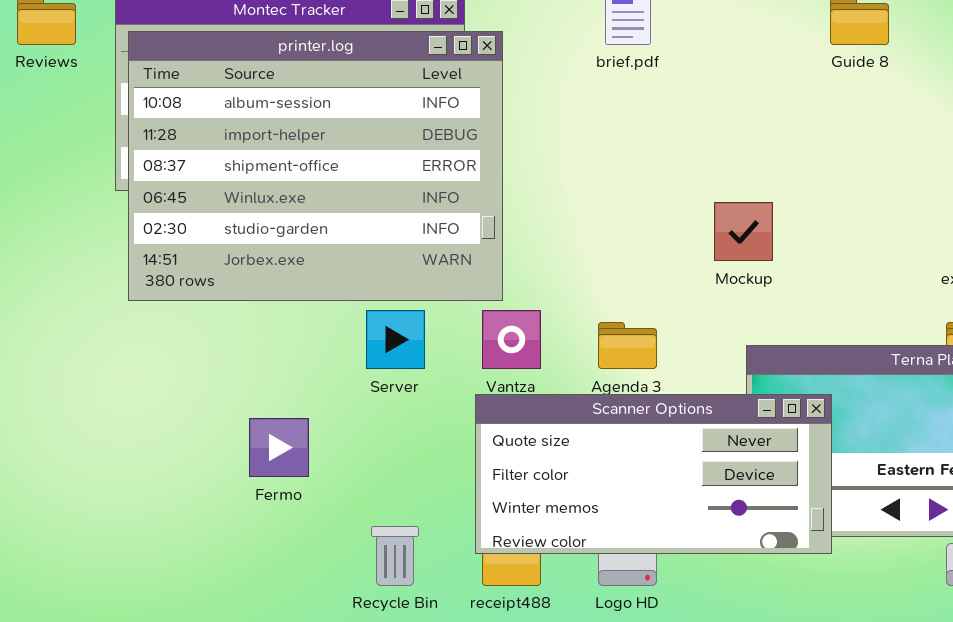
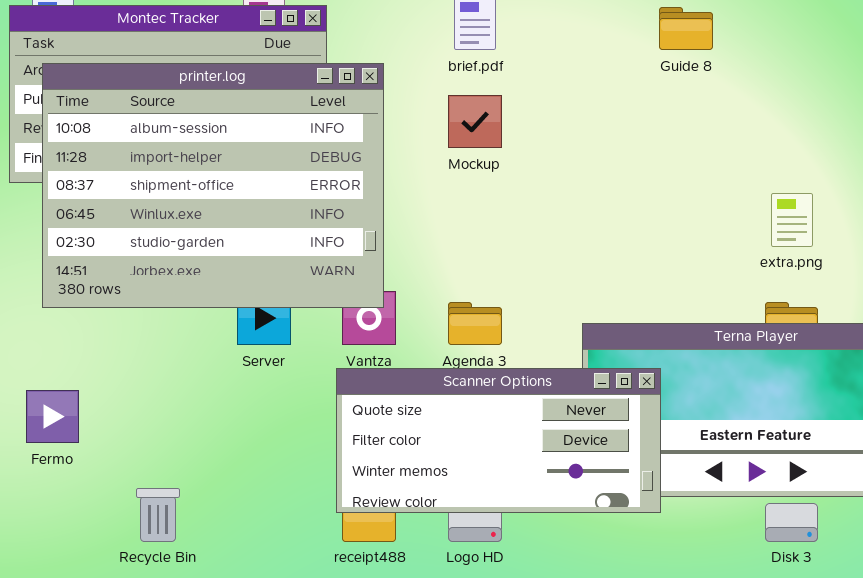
printer.log: [128,31,503,301] -> [42,63,384,308], moved
Mockup: [714,202,773,261] -> [448,95,502,148], moved
Fermo: [249,418,309,477] -> [26,390,79,443], moved
Recycle Bin: [371,526,419,586] -> [136,488,180,542], moved

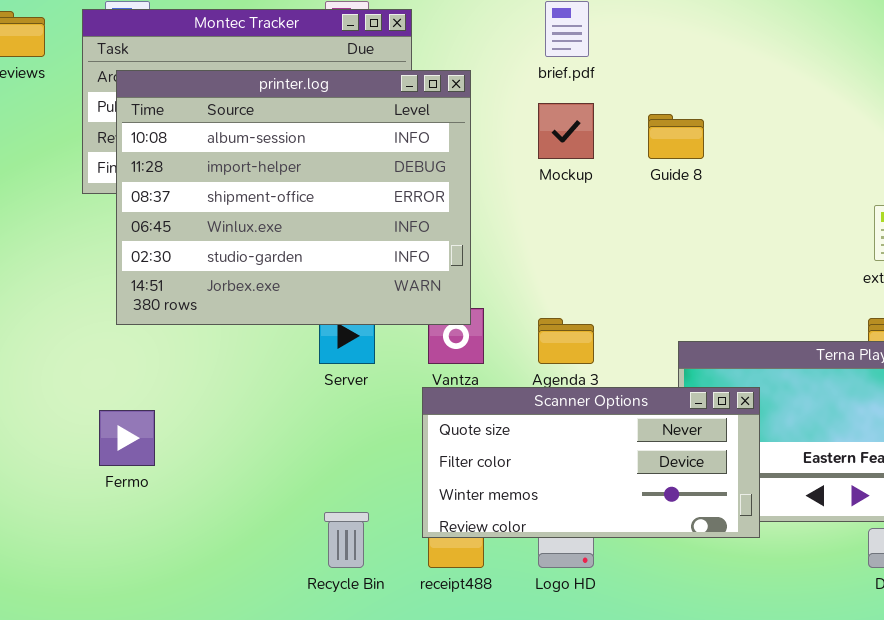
Guide 8: [659,7,713,50] -> [648,114,704,159], moved
Recycle Bin: [136,488,180,542] -> [324,512,369,568], moved

